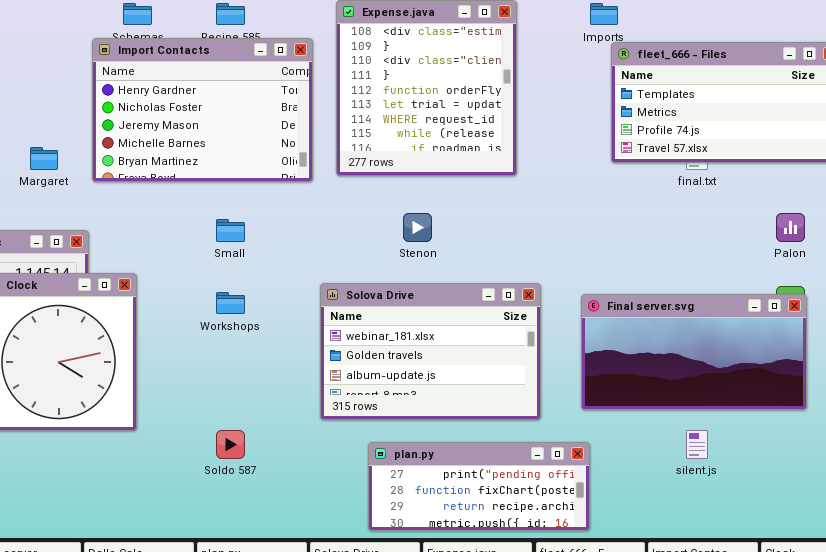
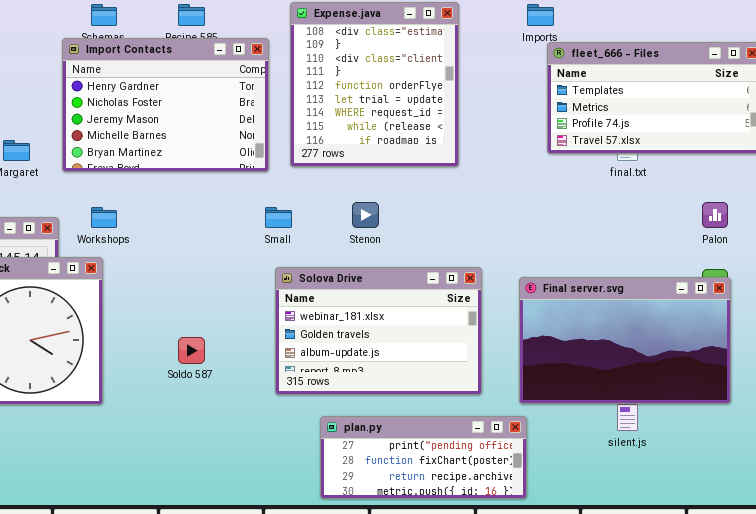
Small: [216,219,245,242] -> [265,207,292,228], moved
Workshops: [216,292,245,314] -> [91,207,117,228], moved
Final server.svg: [581,294,807,410] -> [519,277,731,404], resized
Soldo 587: [216,430,245,459] -> [178,337,205,364], moved

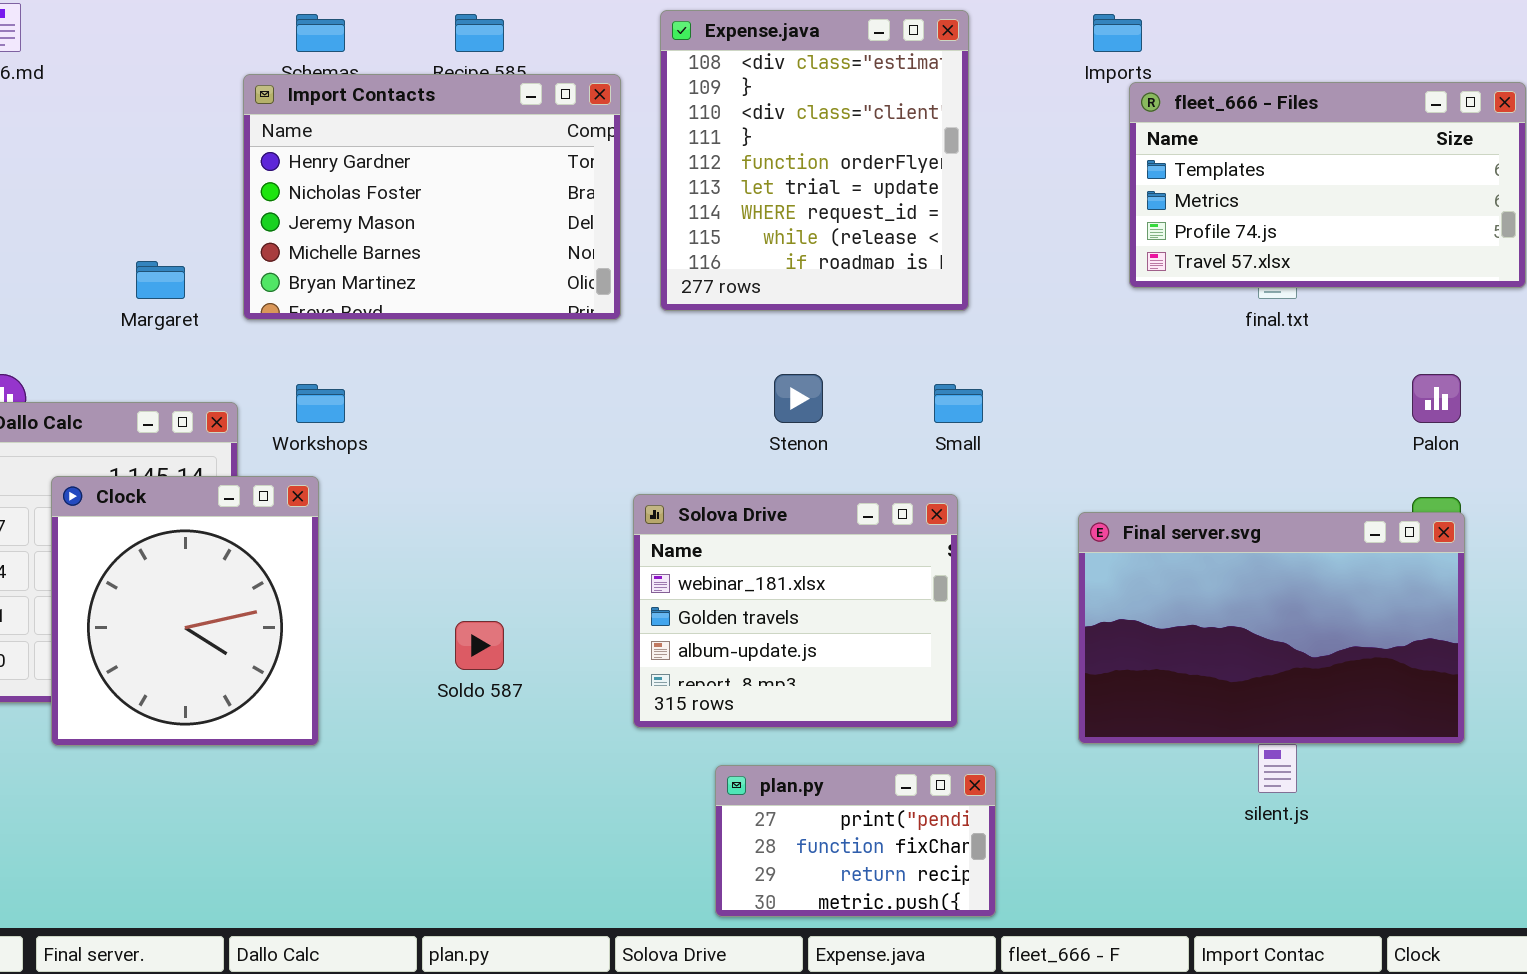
Small: [265,207,292,228] -> [934,384,983,423], moved
Solova Drive: [275,267,482,395] -> [633,494,958,728], resized
plan.py: [320,416,527,499] -> [715,765,996,917], resized

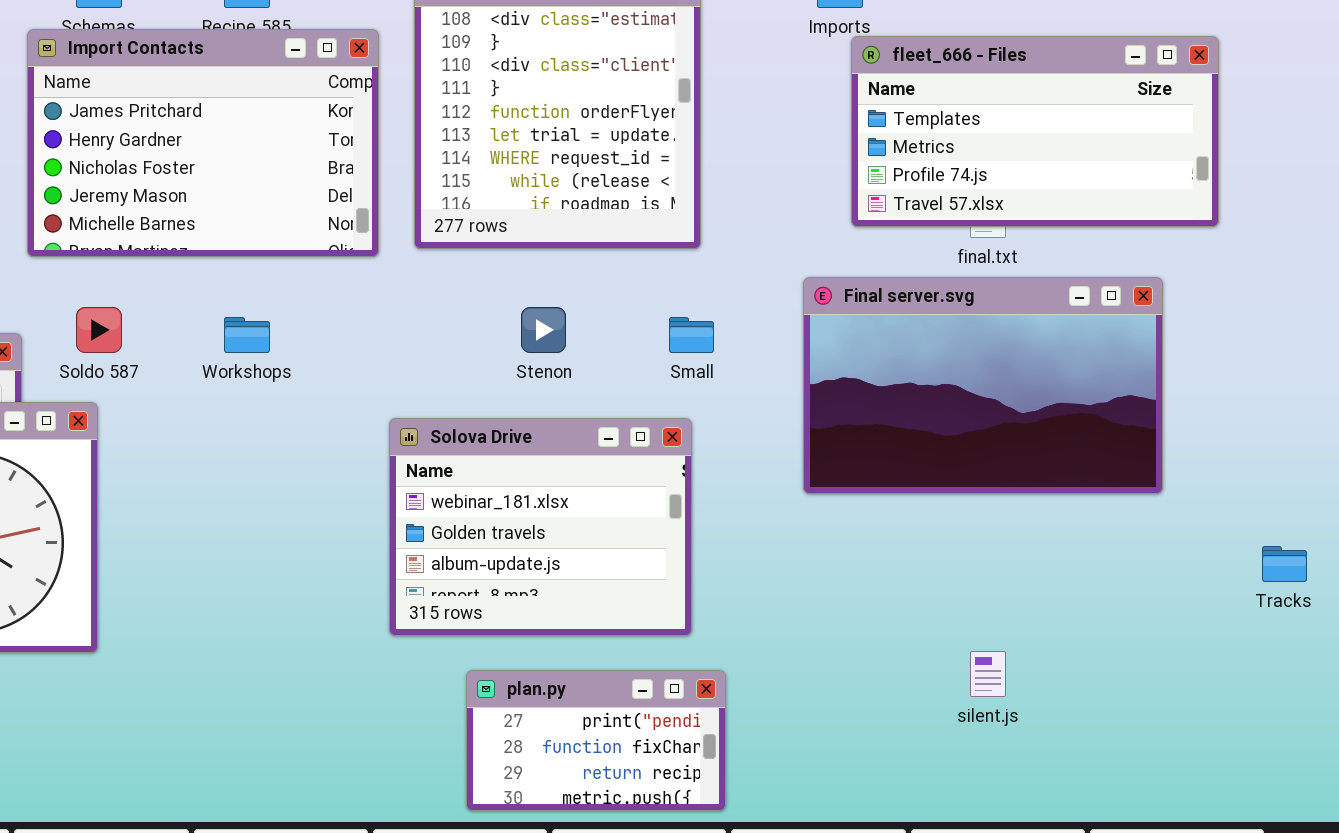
Import Contacts: [243,74,621,320] -> [27,29,379,257], scrolled up 1 row
Workshops: [296,384,345,423] -> [224,317,270,353], moved
Final server.svg: [1078,512,1465,744] -> [803,277,1163,494], moved
Soldo 587: [455,621,504,670] -> [76,307,122,353], moved

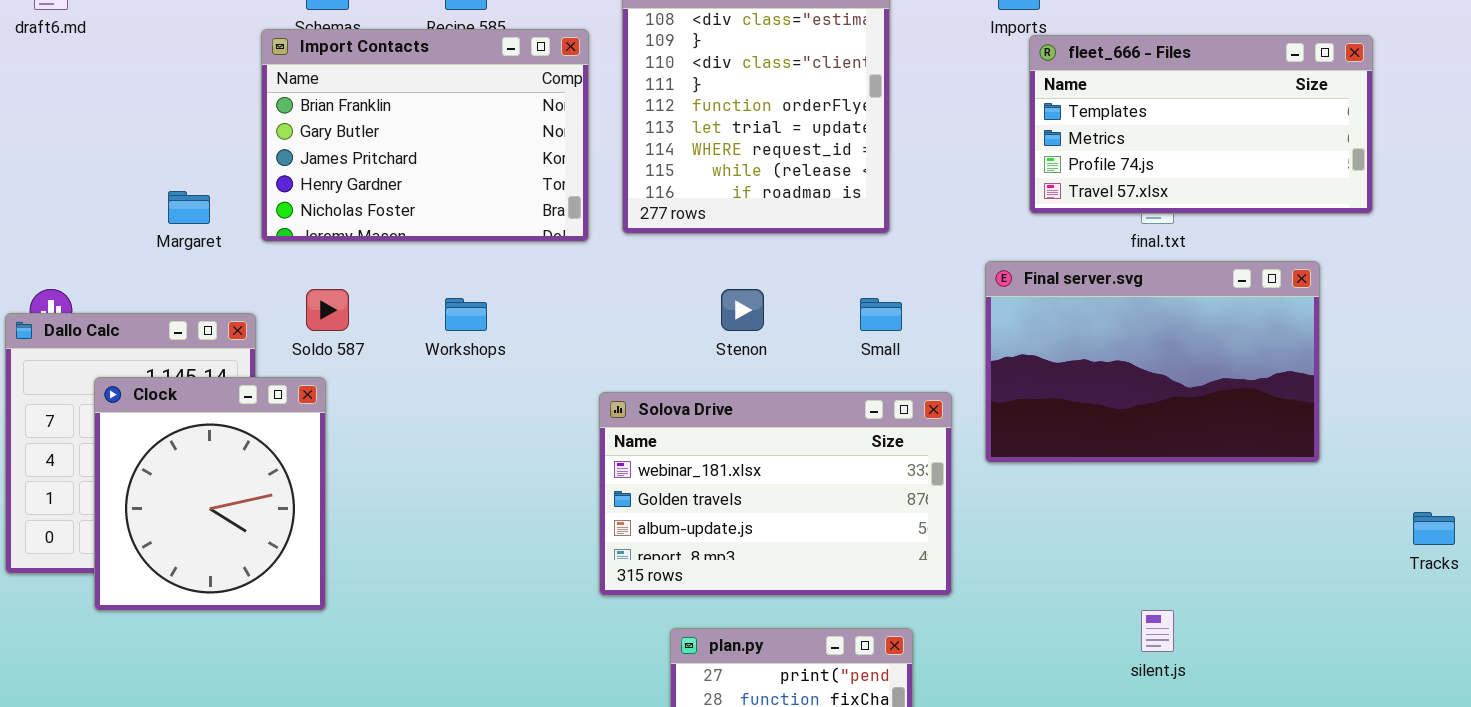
Import Contacts: [27,29,379,257] -> [261,29,589,242], scrolled up 2 rows
Solova Drive: [389,418,692,636] -> [599,392,952,596], resized

